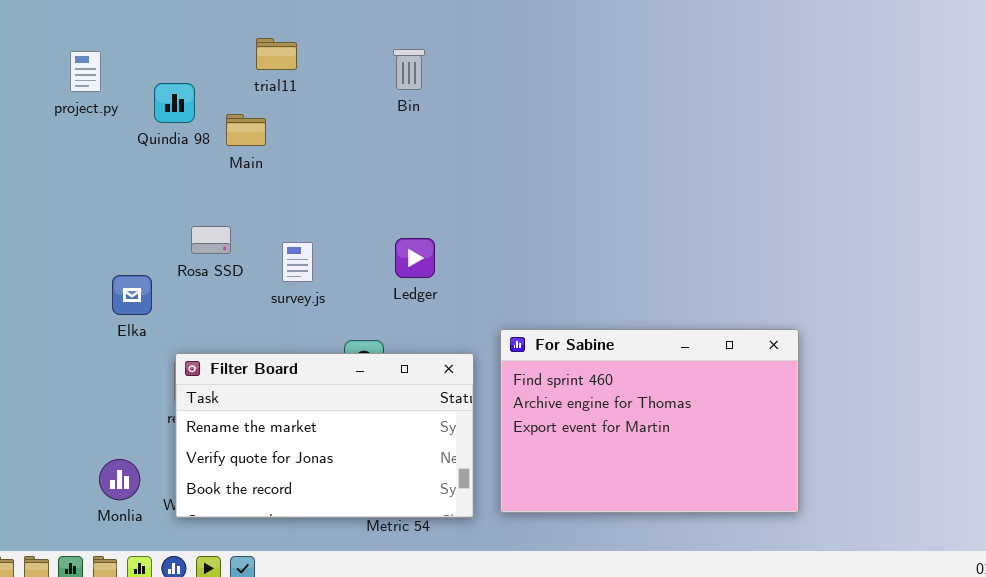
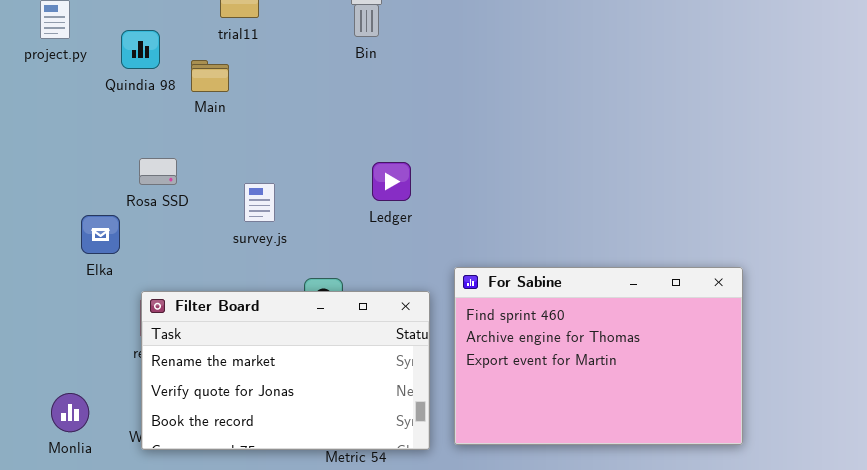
Rosa SSD: [191,226,231,254] -> [139,158,177,185], moved
Ledger: [395,238,435,278] -> [372,162,411,201], moved
Monlia: [99,459,140,500] -> [51,393,89,432], moved

